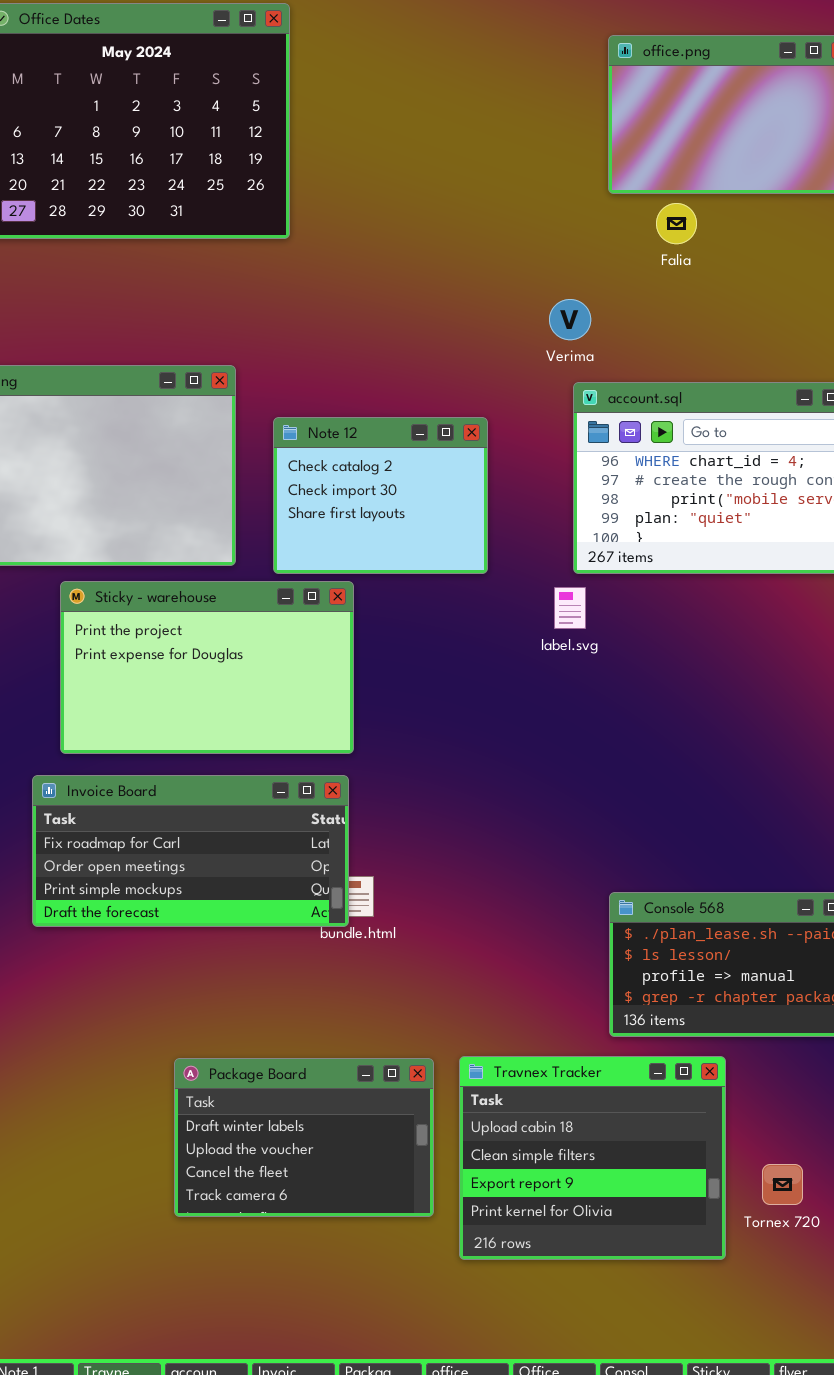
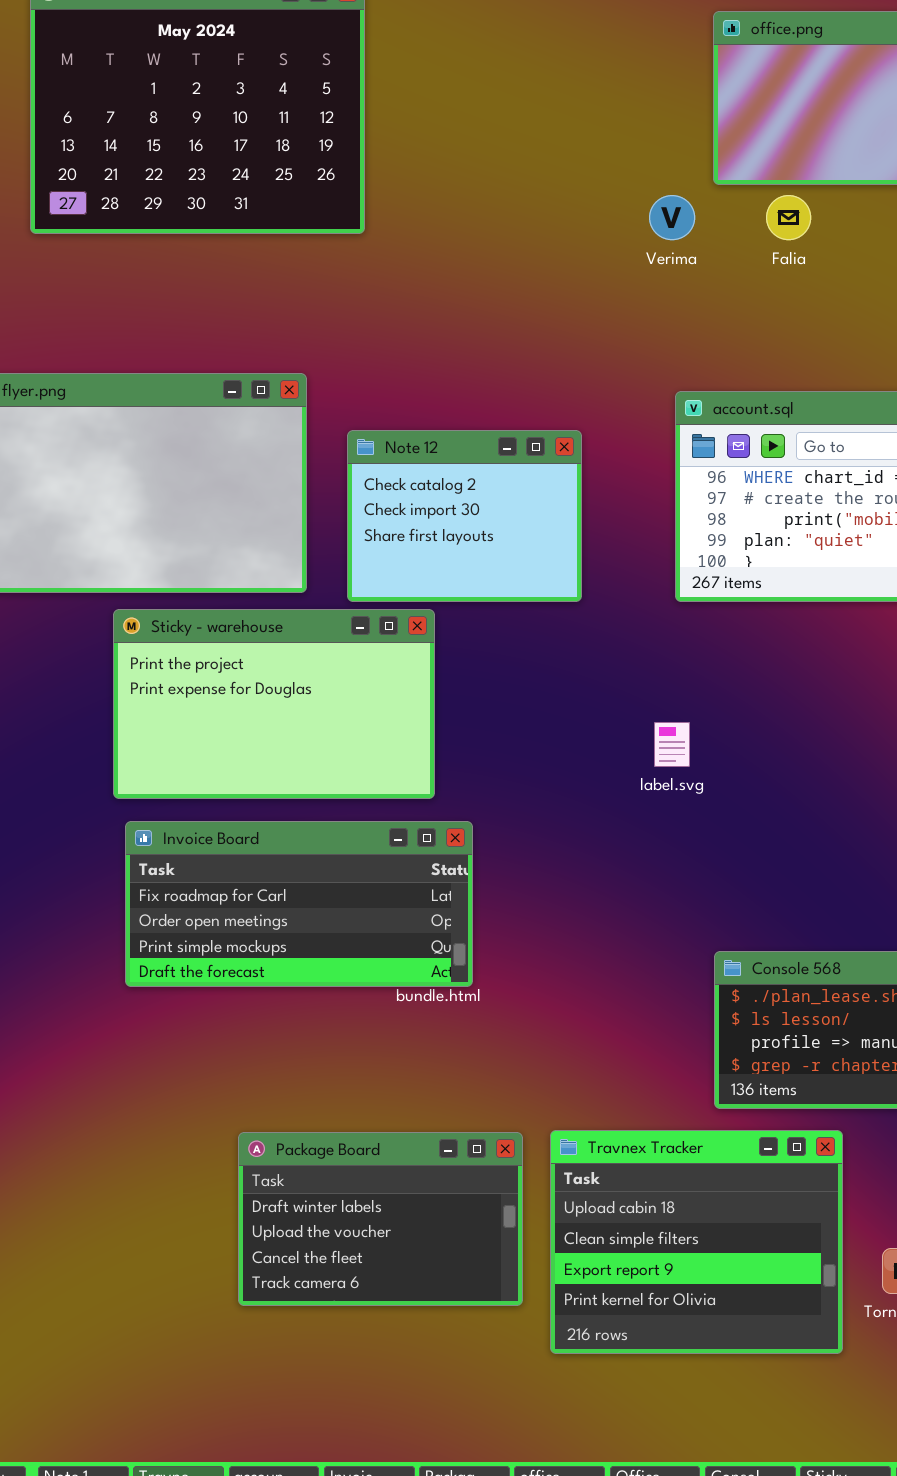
Verima: [549,299,591,340] -> [649,195,695,240], moved
label.svg: [554,587,586,629] -> [654,722,690,767], moved
Invoice Board: [32,775,349,927] -> [125,821,473,987], moved

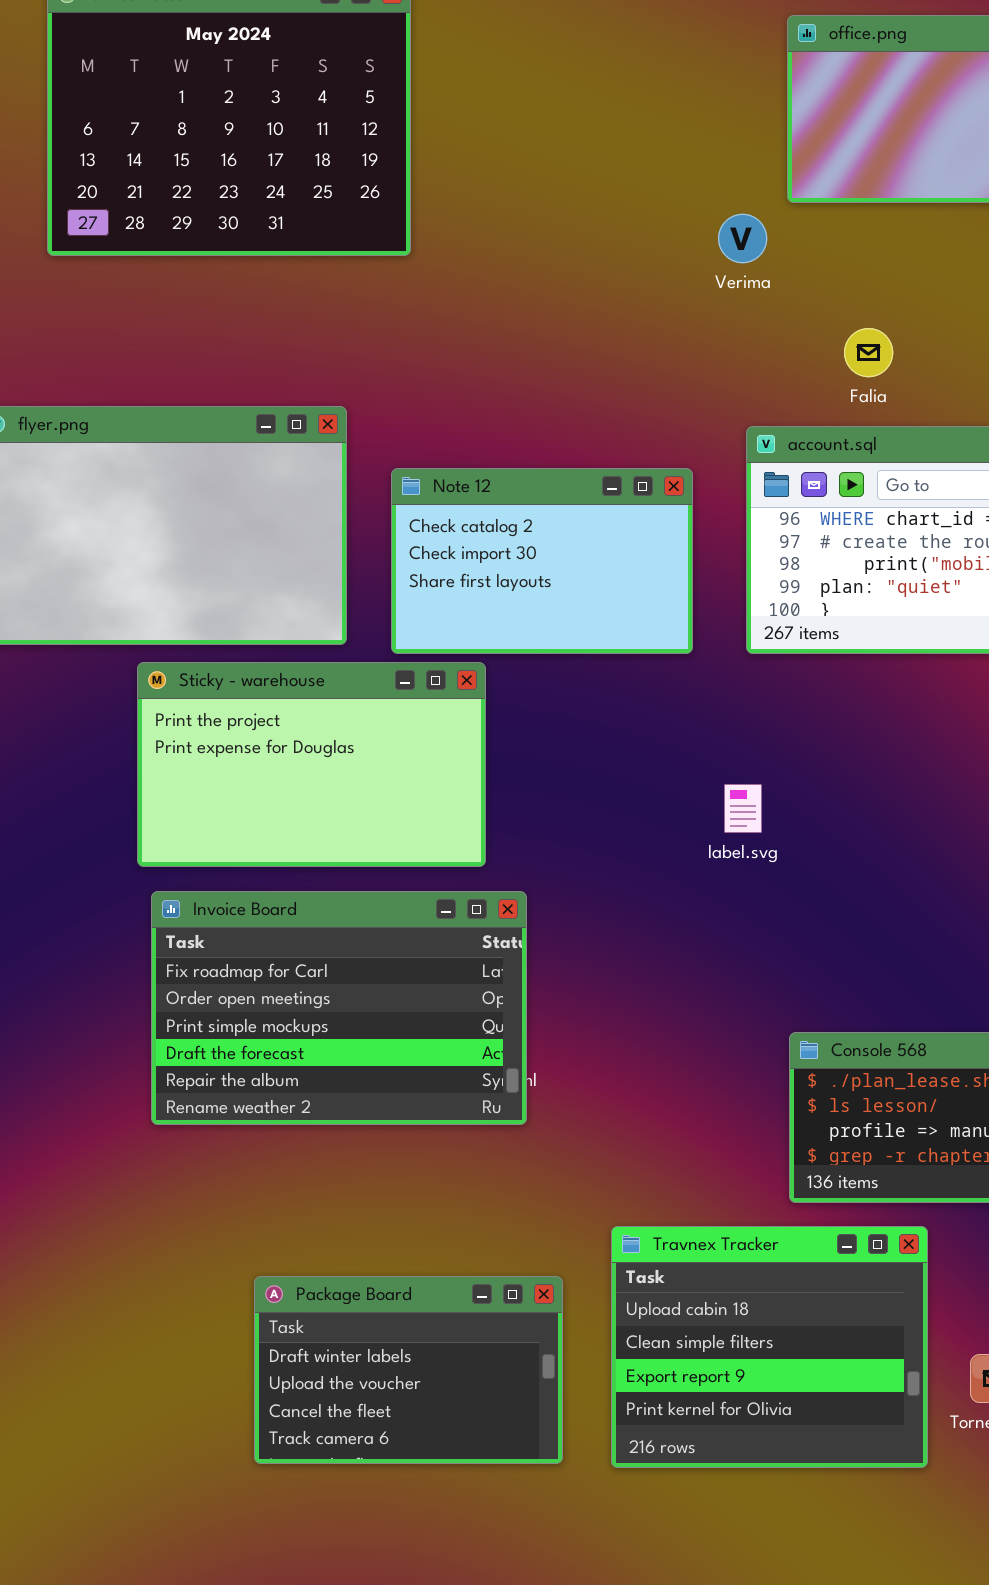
Falia: [766,195,811,240] -> [844,328,893,377], moved
Note 12: [347,430,582,602] -> [391,468,693,654], resized
Invoice Board: [125,821,473,987] -> [151,891,527,1125], resized
Package Board: [238,1132,523,1306] -> [254,1276,563,1464], moved

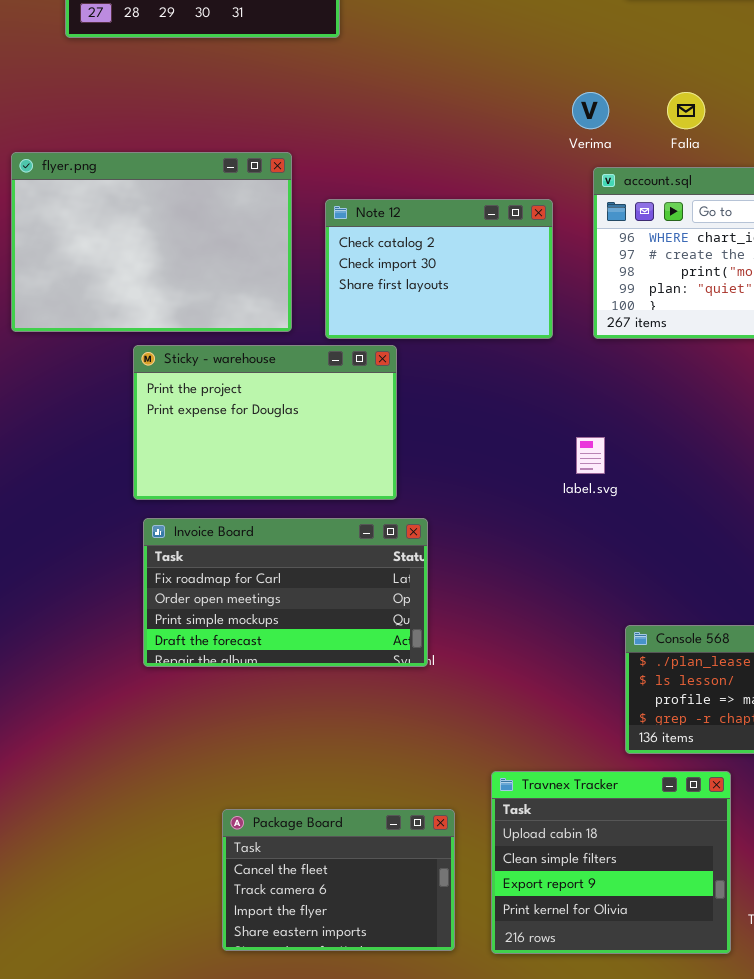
Verima: [718,214,767,263] -> [572,92,609,129], moved
Invoice Board: [151,891,527,1125] -> [143,518,428,667], resized
Package Board: [254,1276,563,1464] -> [222,809,455,951], scrolled down 2 rows

